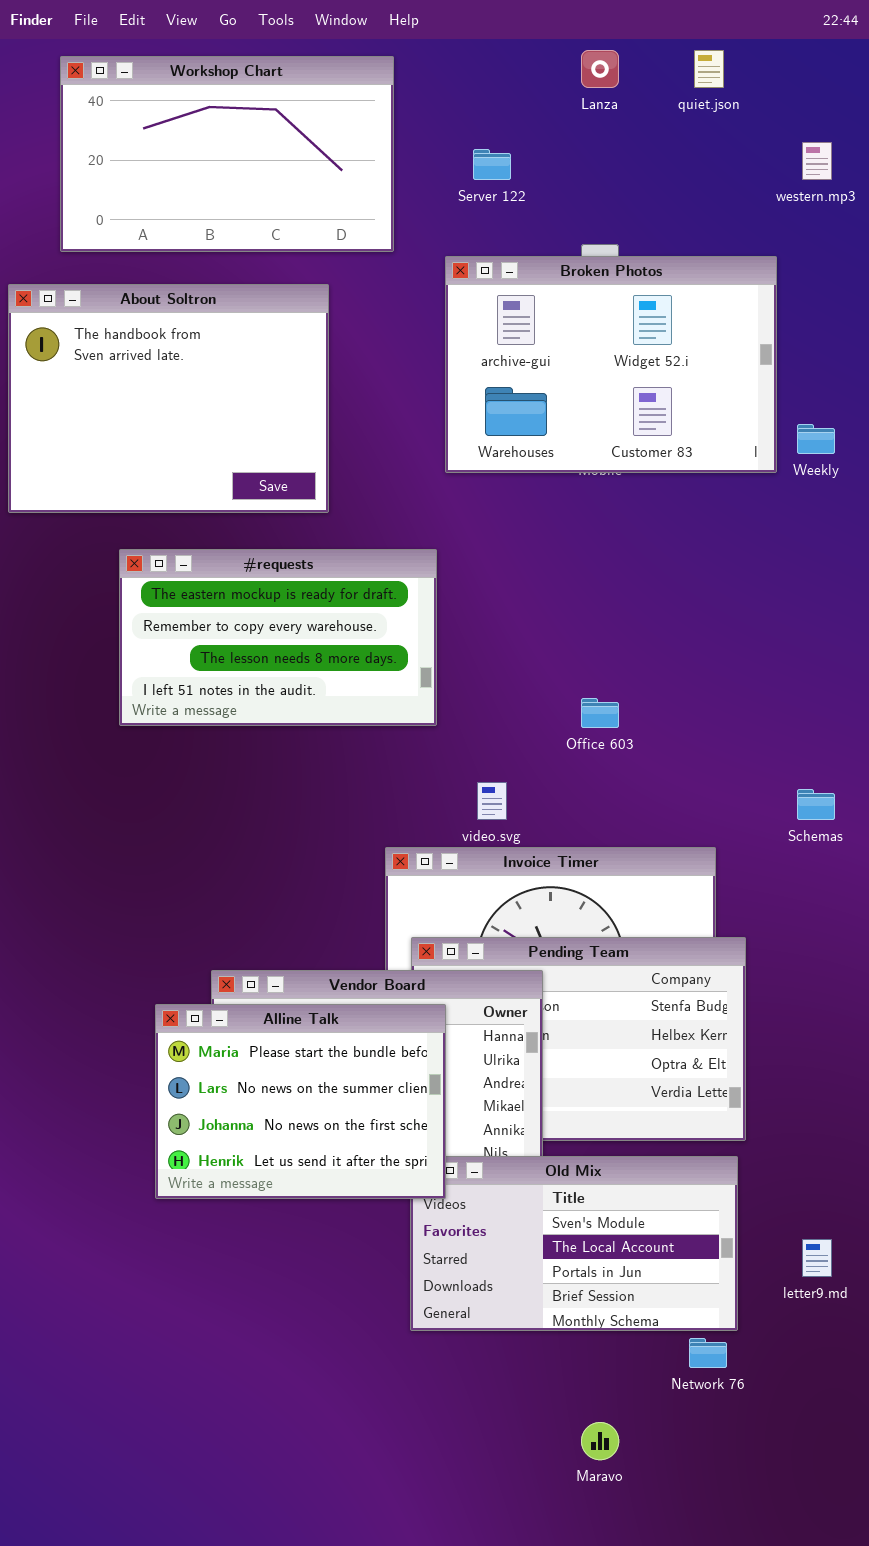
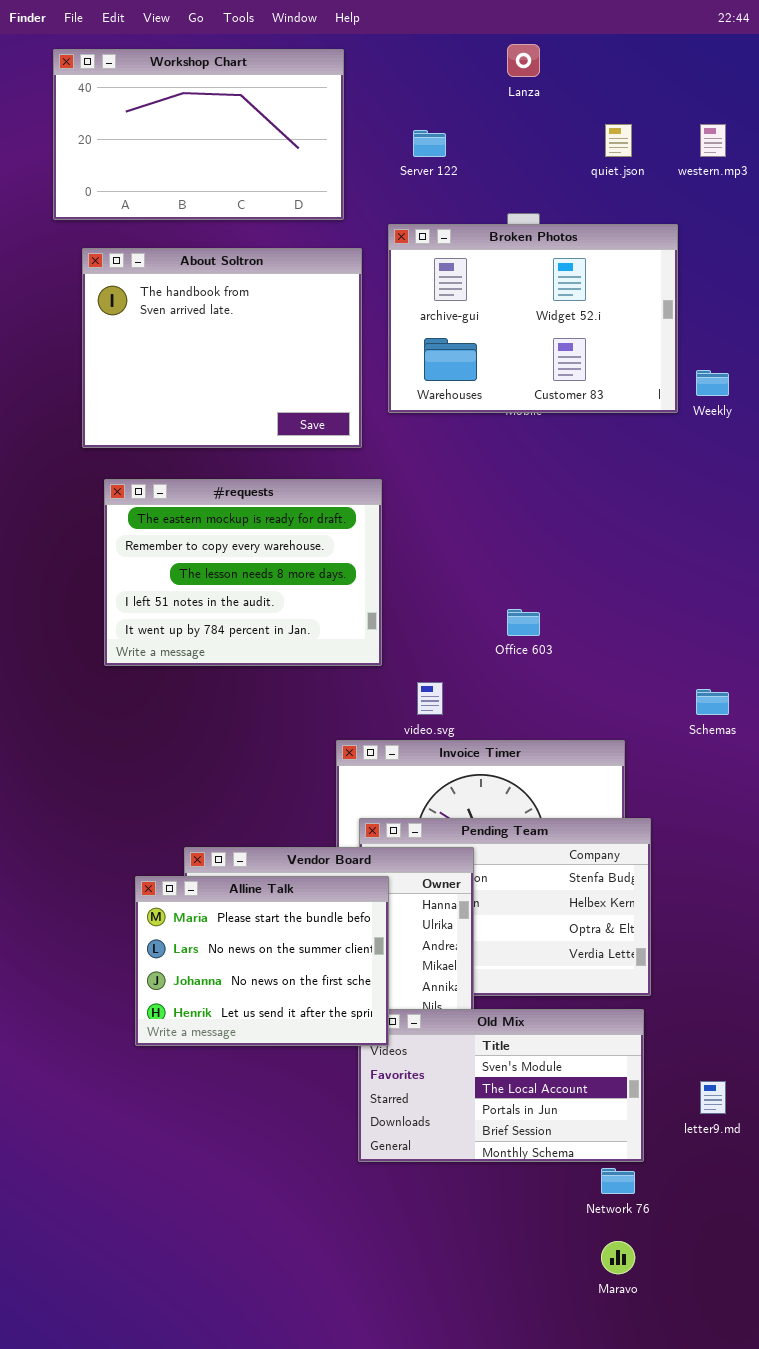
quiet.json: [694,50,724,88] -> [605,124,632,157], moved
About Soltron: [8,284,329,513] -> [82,248,362,448], moved
#requests: [119,549,437,726] -> [104,479,382,666], resized
Maravo: [581,1422,619,1460] -> [601,1241,635,1274], moved

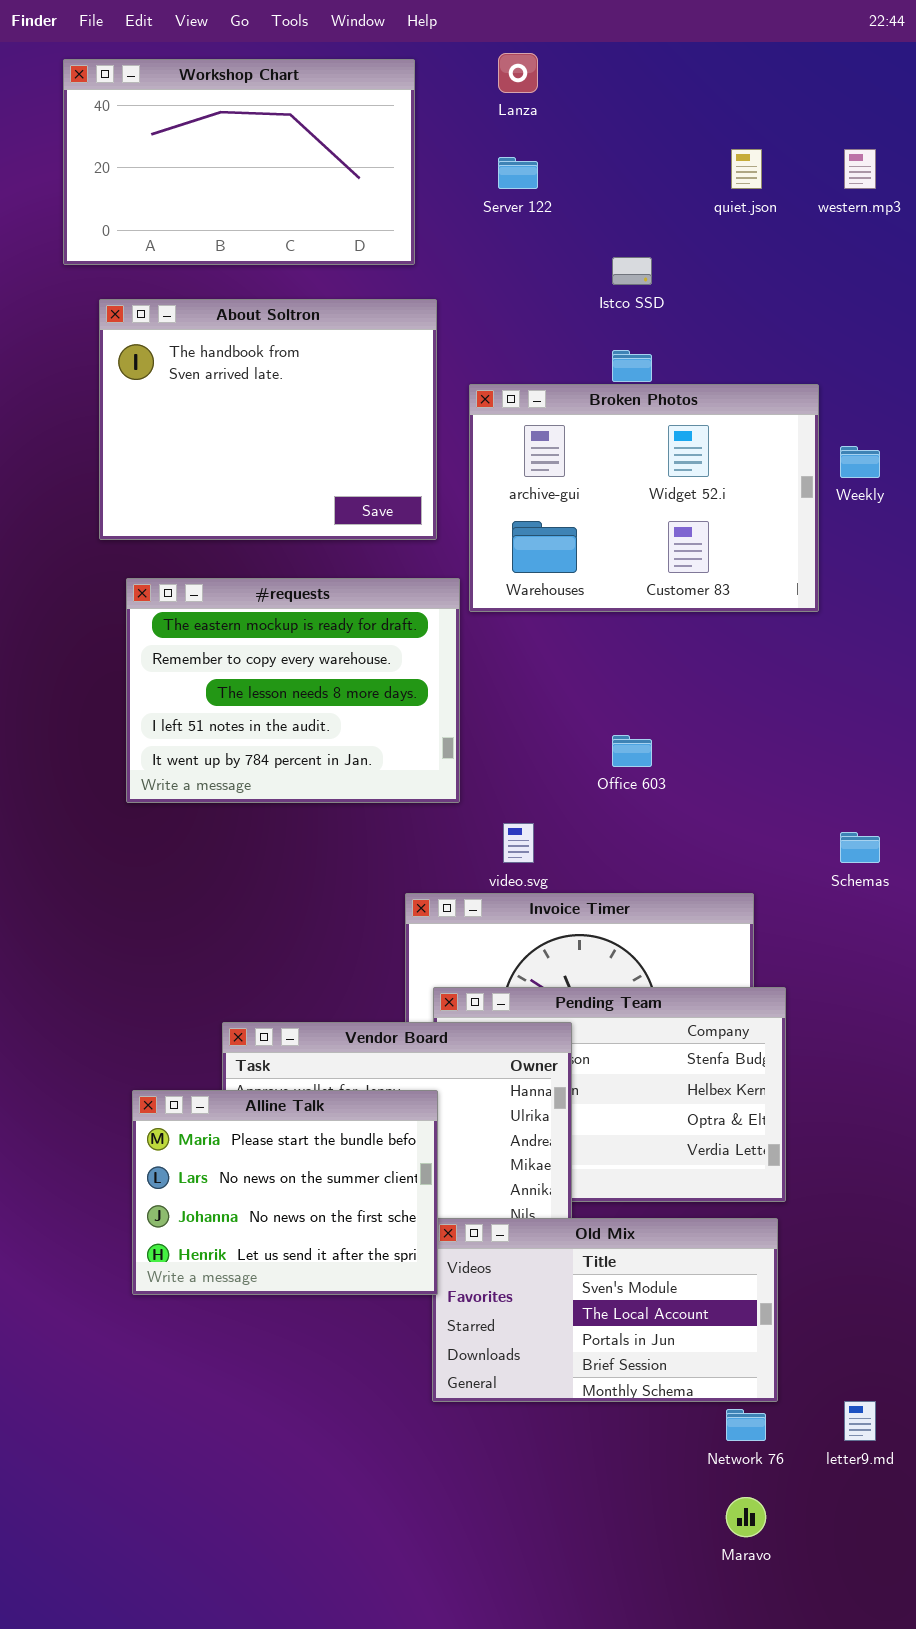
Lanza: [507,44,540,77] -> [498,53,538,93], moved
Broken Photos: [388,224,678,413] -> [469,384,819,612], moved
Alline Talk: [135,876,389,1046] -> [132,1090,438,1295], moved
letter9.md: [700,1081,726,1114] -> [844,1401,876,1441], moved

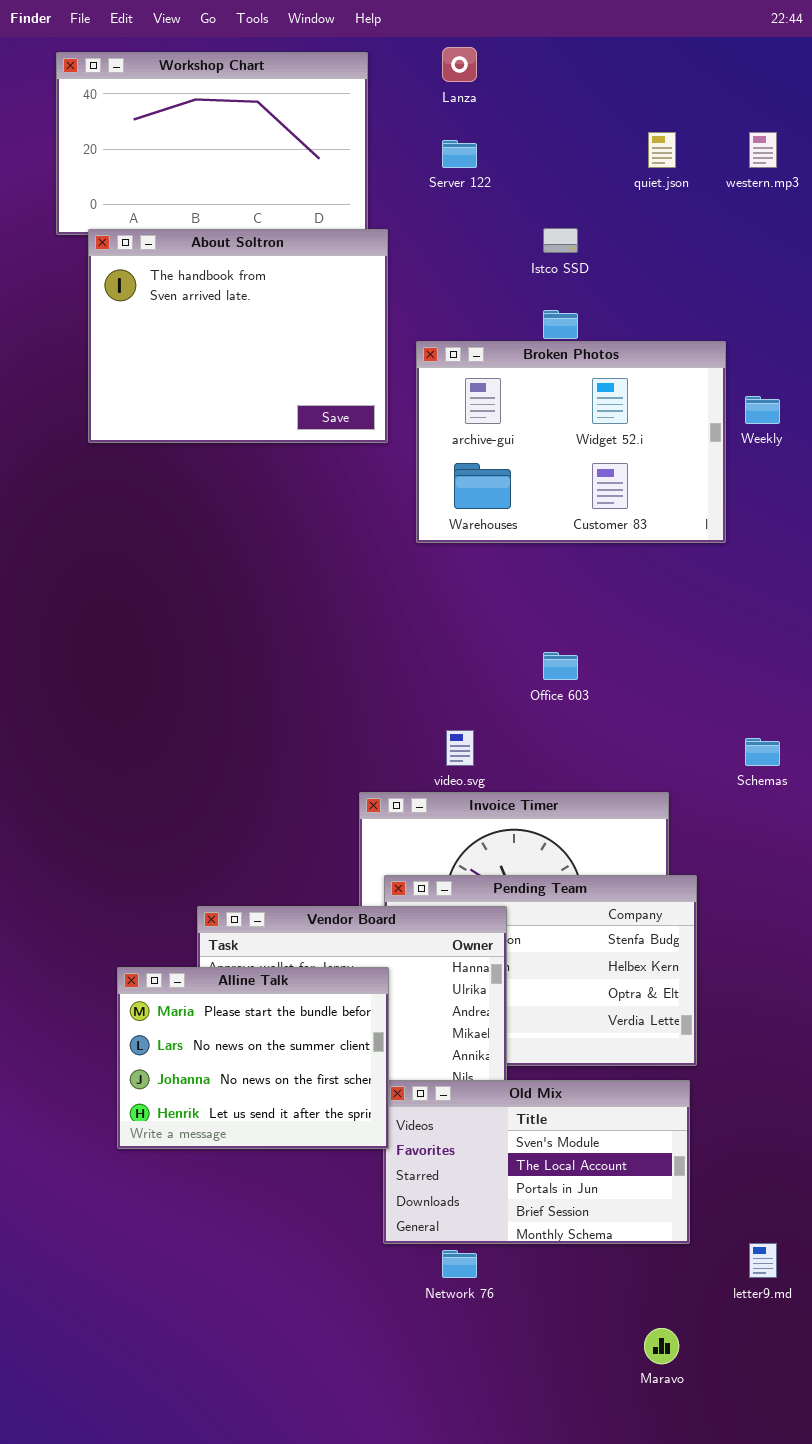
About Soltron: [99,299,437,540] -> [88,229,388,443], moved
#requests: [126,578,460,803] -> none, closed
Network 76: [726,1409,766,1441] -> [442,1250,477,1278], moved

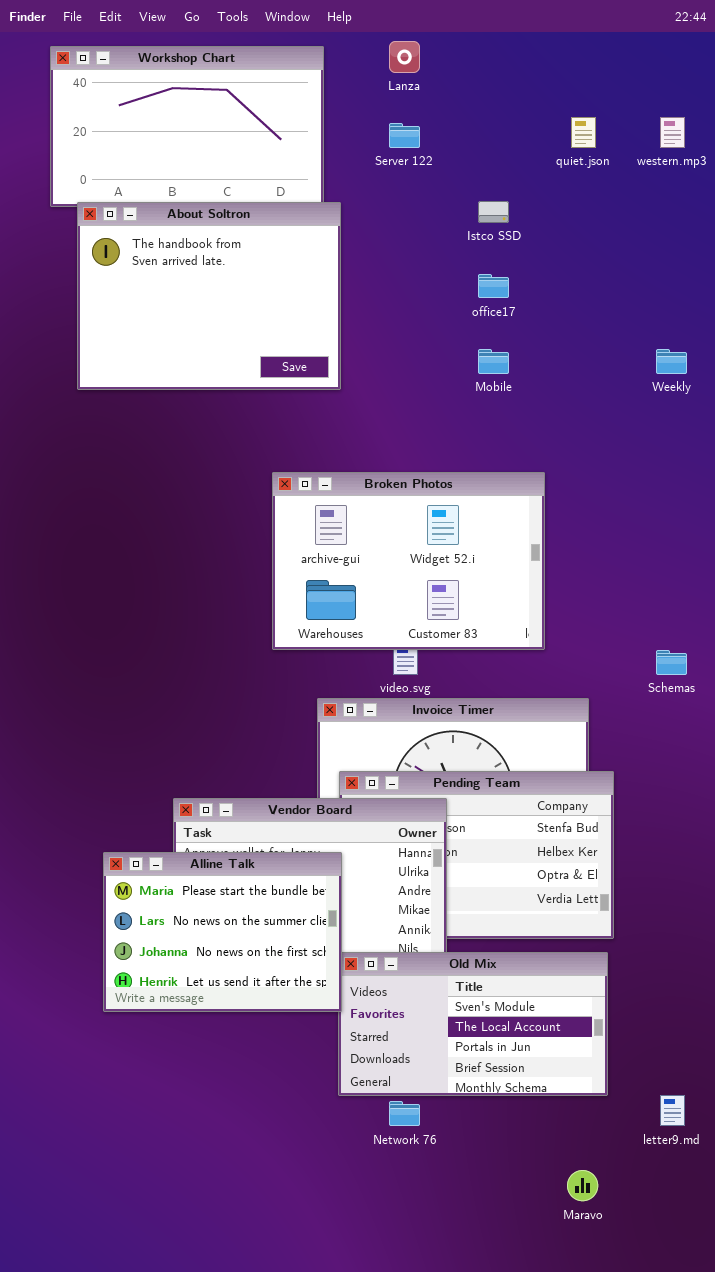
Broken Photos: [416,341,726,543] -> [272,472,545,650], moved

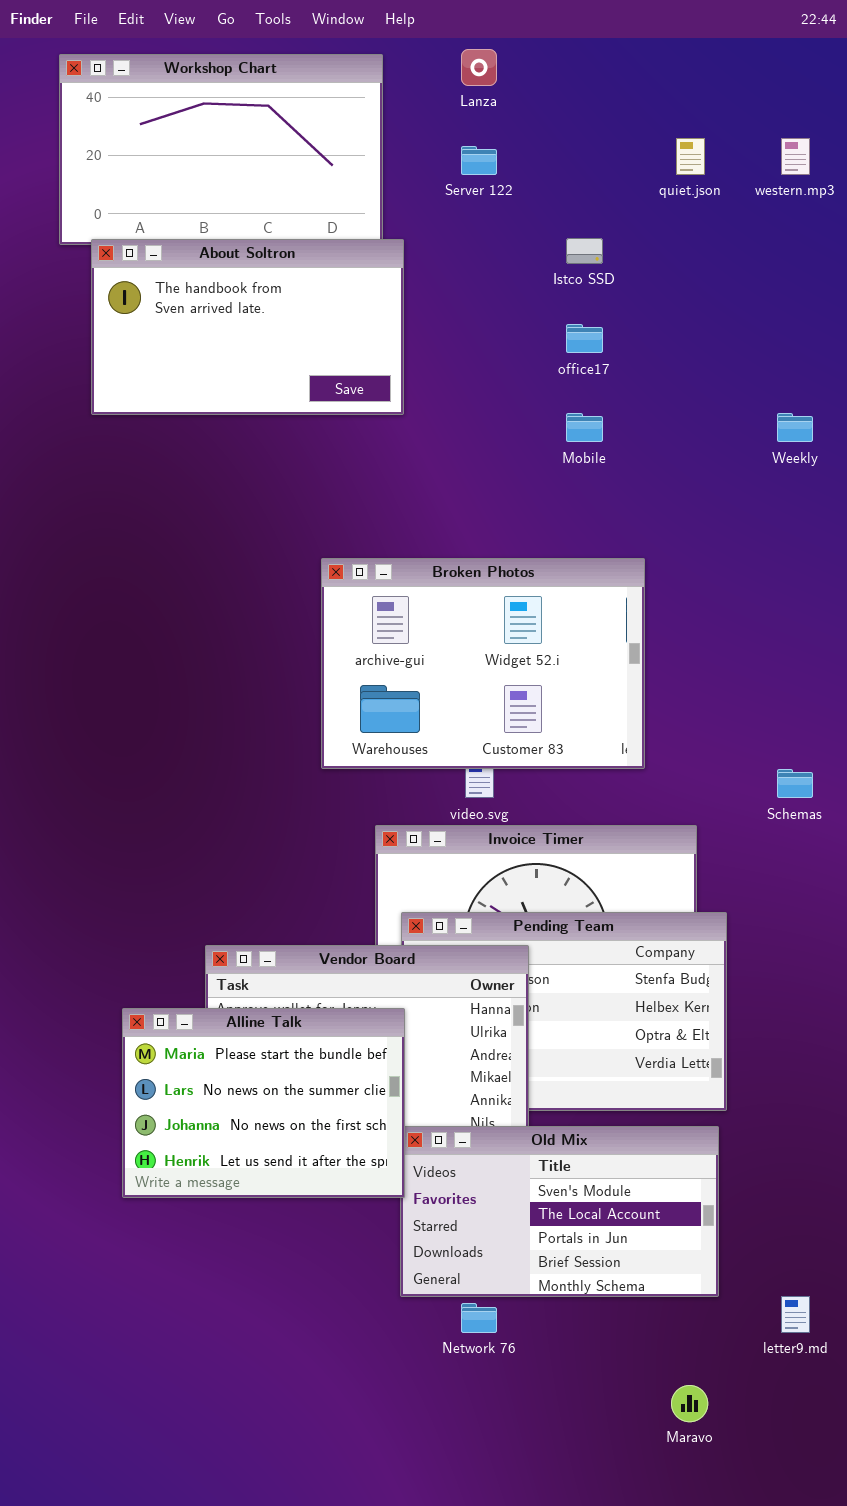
About Soltron: [77,202,341,390] -> [91,239,404,415], resized

